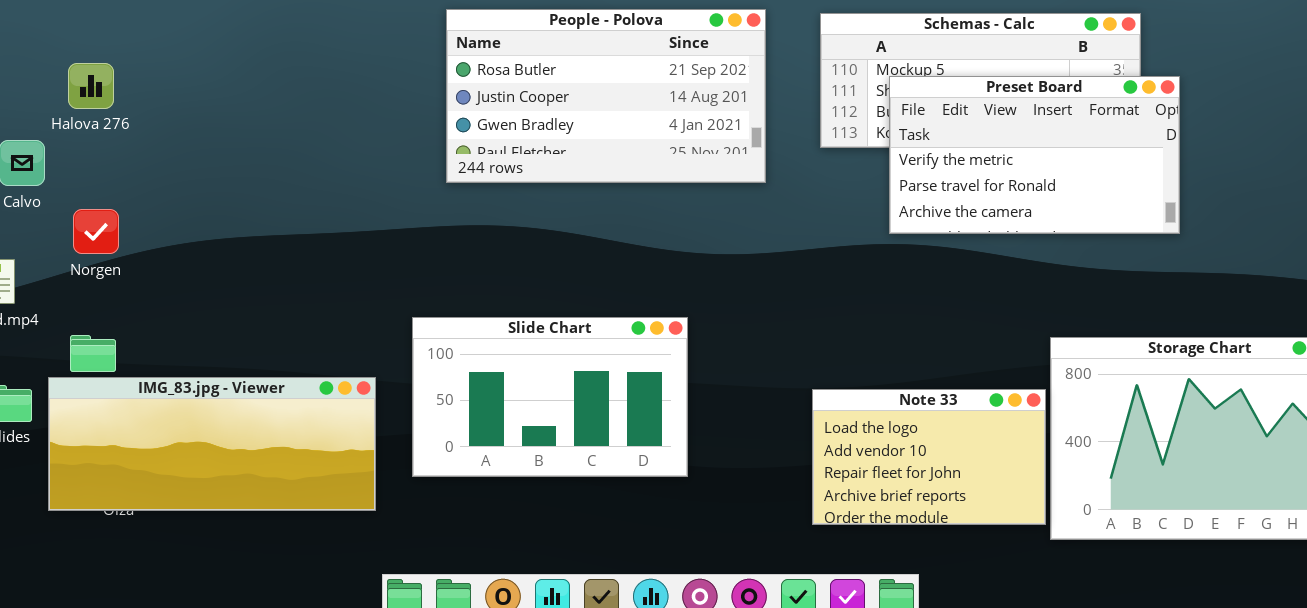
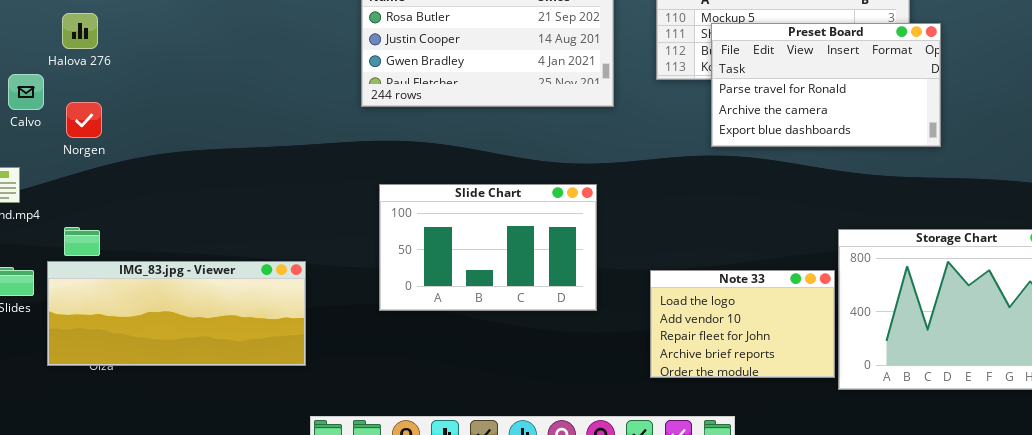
Preset Board: [889,76,1180,234] -> [711,23,941,147], scrolled down 1 row
Norgen: [73,209,119,254] -> [66,102,102,138], moved
Slide Chart: [412,317,688,477] -> [379,184,597,311], moved

